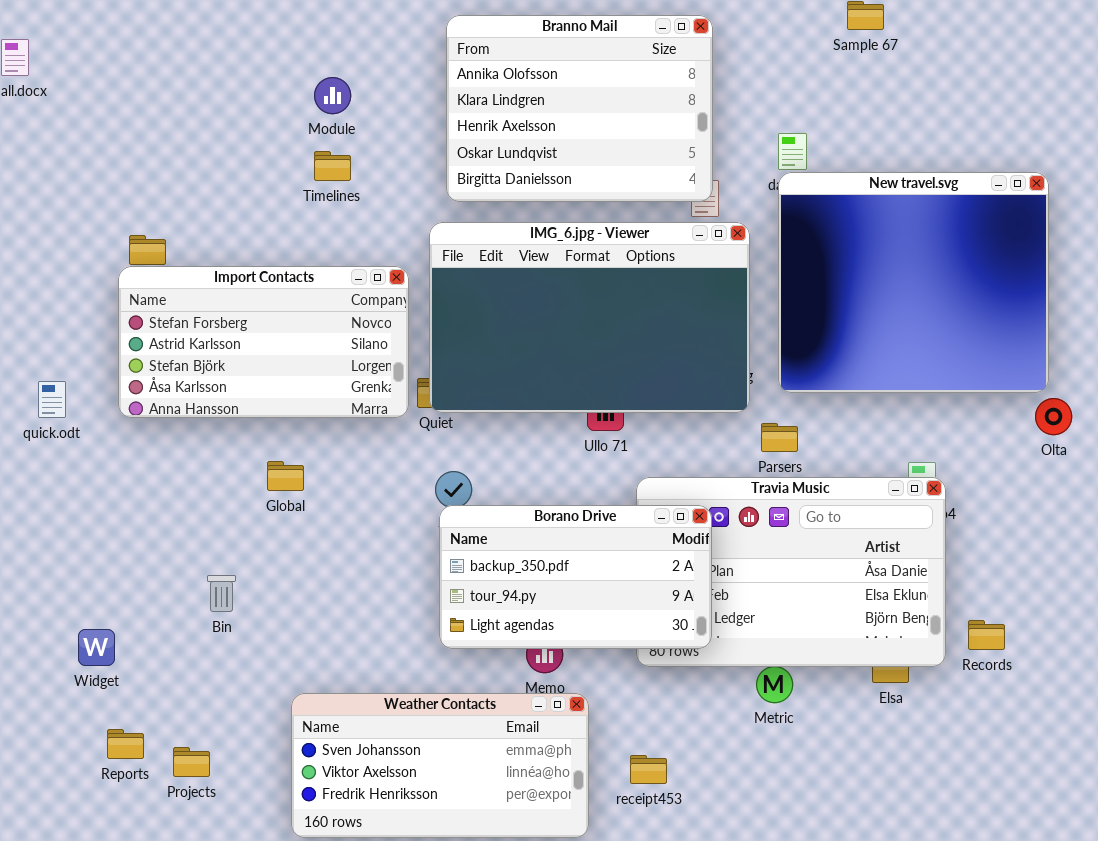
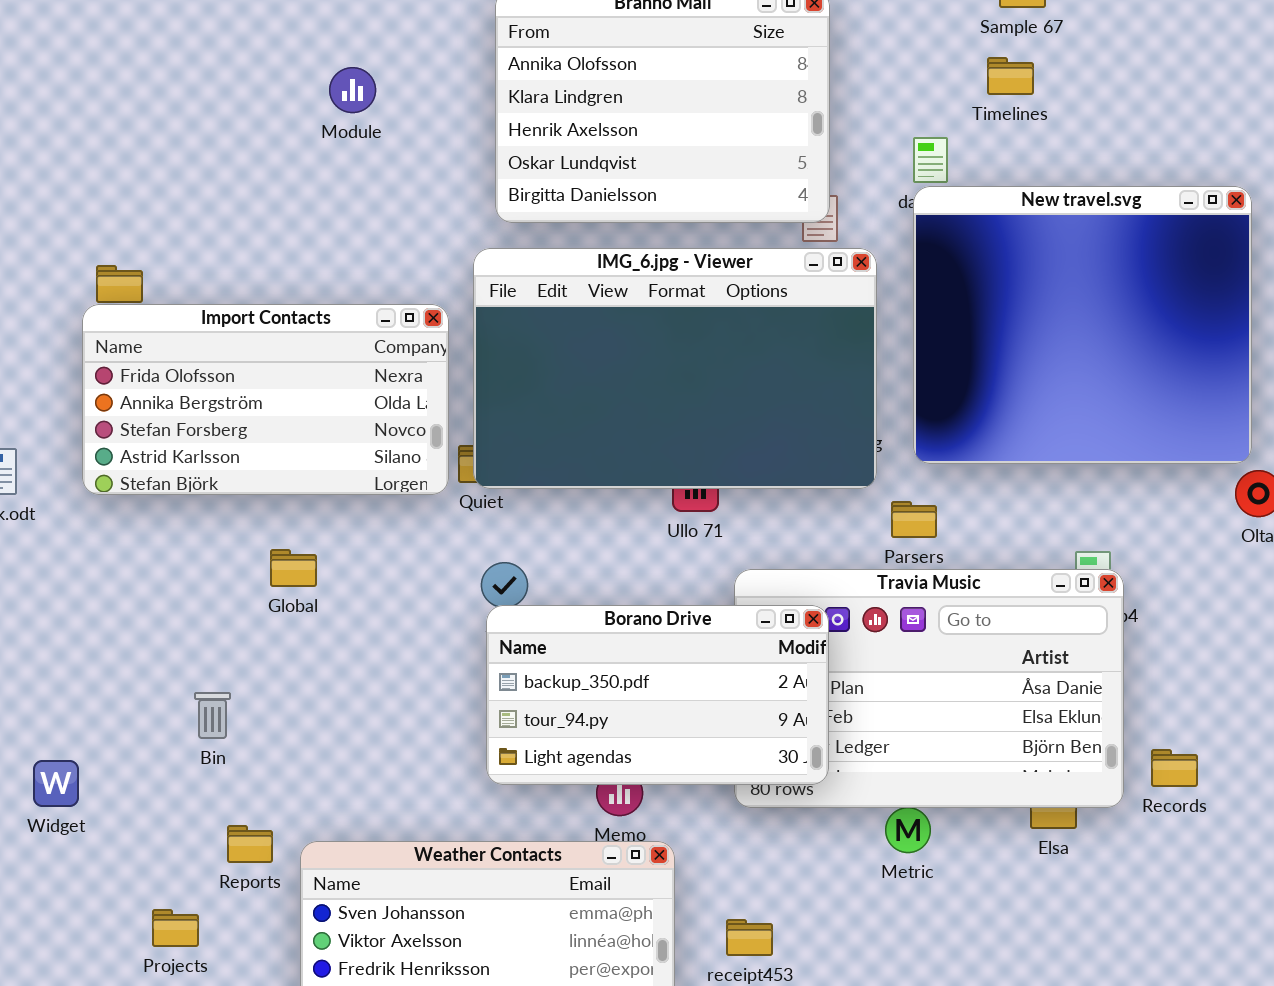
Timelines: [314,151,351,181] -> [987,57,1034,95], moved
Import Contacts: [118,266,409,418] -> [82,304,449,495], scrolled up 2 rows
Reports: [107,729,144,759] -> [227,825,273,863], moved

